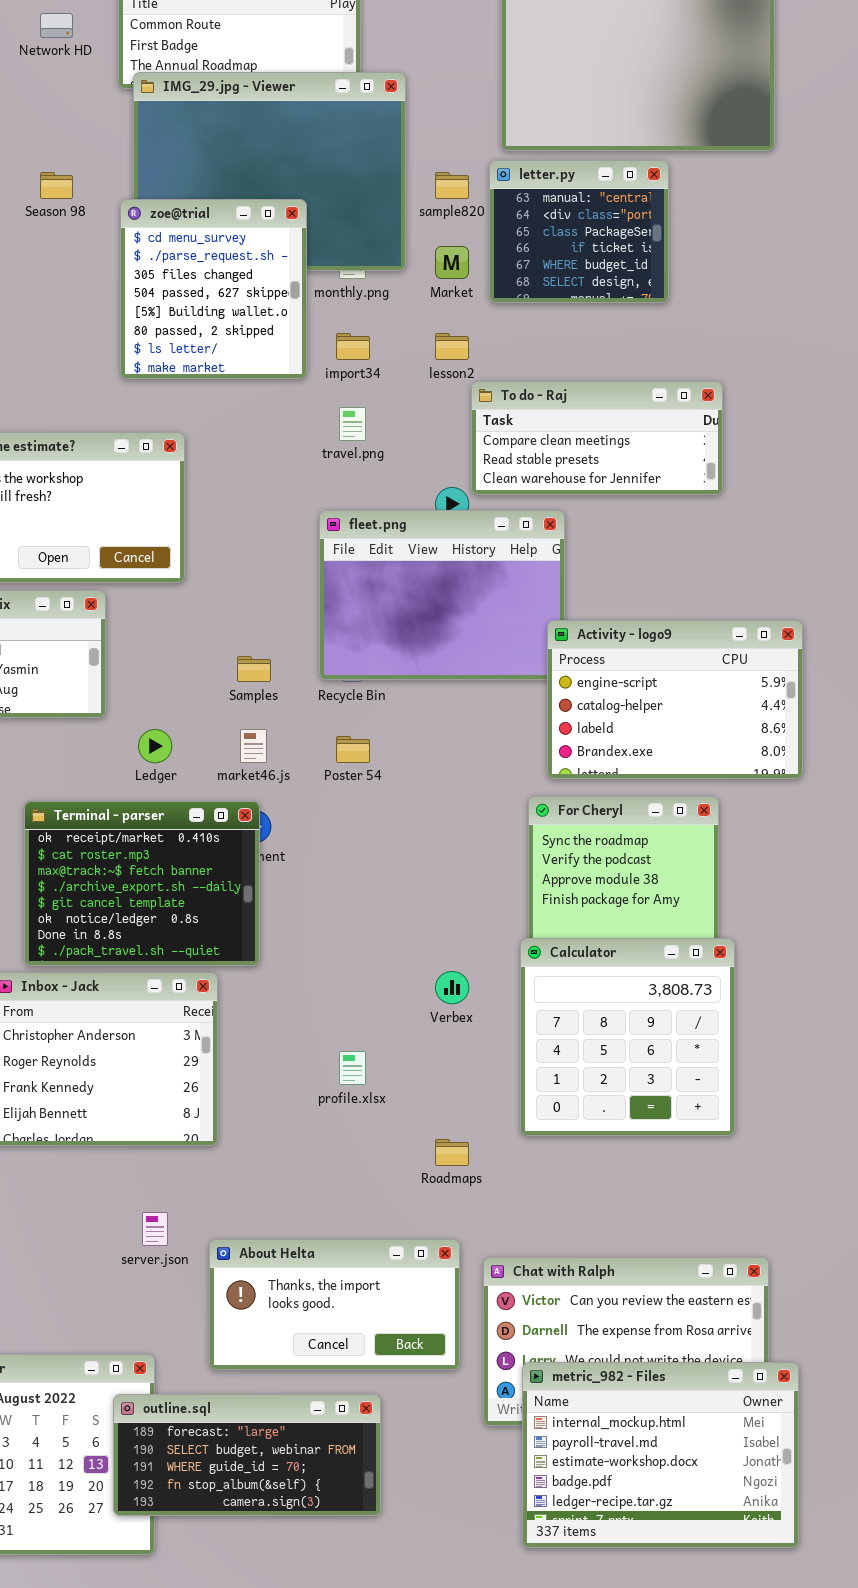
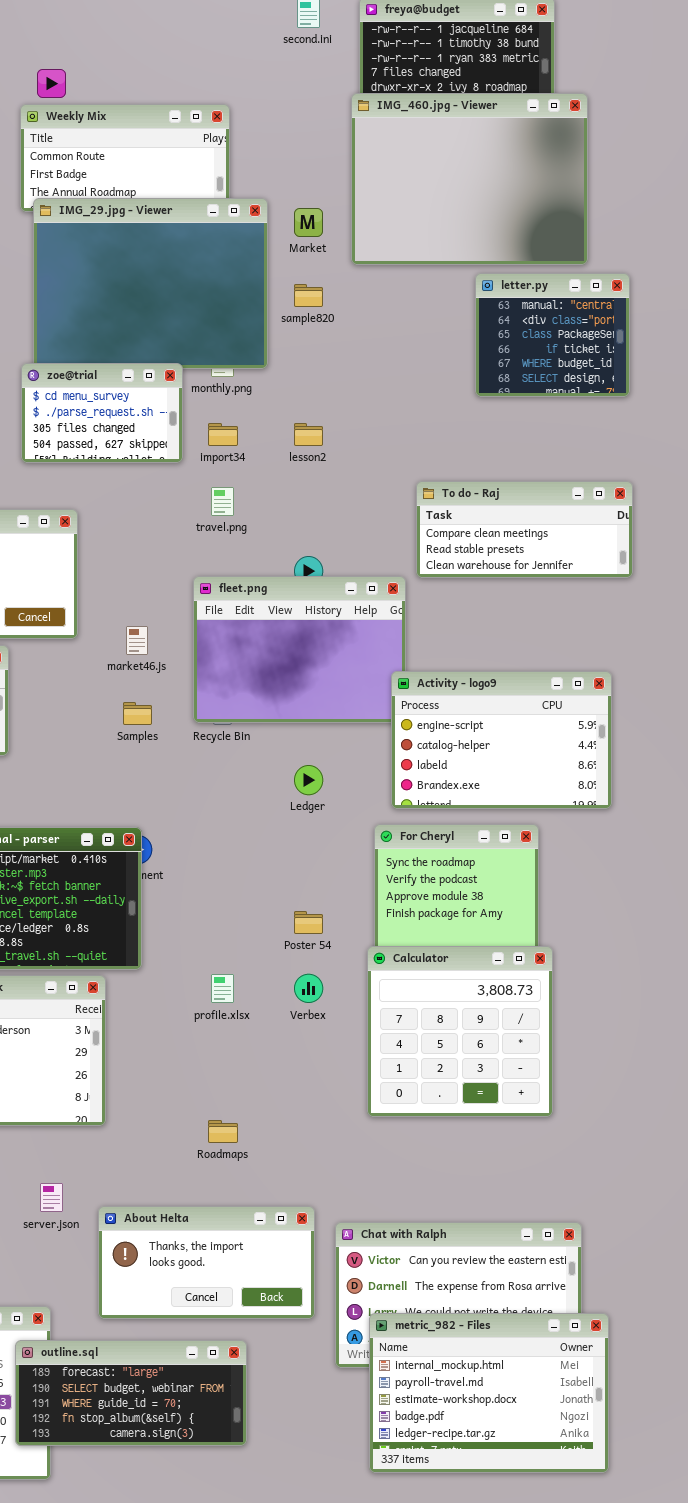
letter.py: [489,160,669,303] -> [475,273,630,397], moved
zoe@trial: [120,199,307,379] -> [21,363,183,463], resized
Market: [435,246,469,279] -> [294,208,323,237], moved
To do - Raj: [471,381,723,495] -> [416,481,633,578], moved
Ledger: [138,729,172,763] -> [294,765,323,795], moved
market46.js: [240,729,267,763] -> [126,626,148,655], moved
Poster 54: [336,736,370,763] -> [294,911,323,934], moved
profile.xlsx: [339,1051,366,1085] -> [211,974,234,1003], moved
Roadmaps: [435,1139,469,1166] -> [208,1120,238,1143], moved

